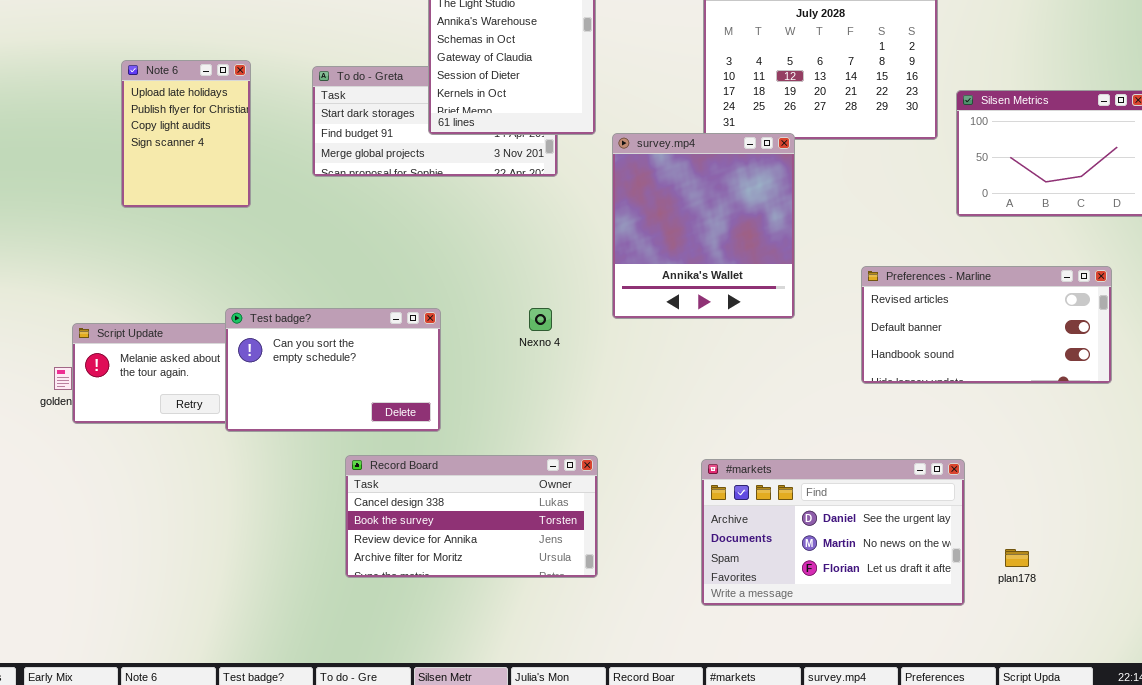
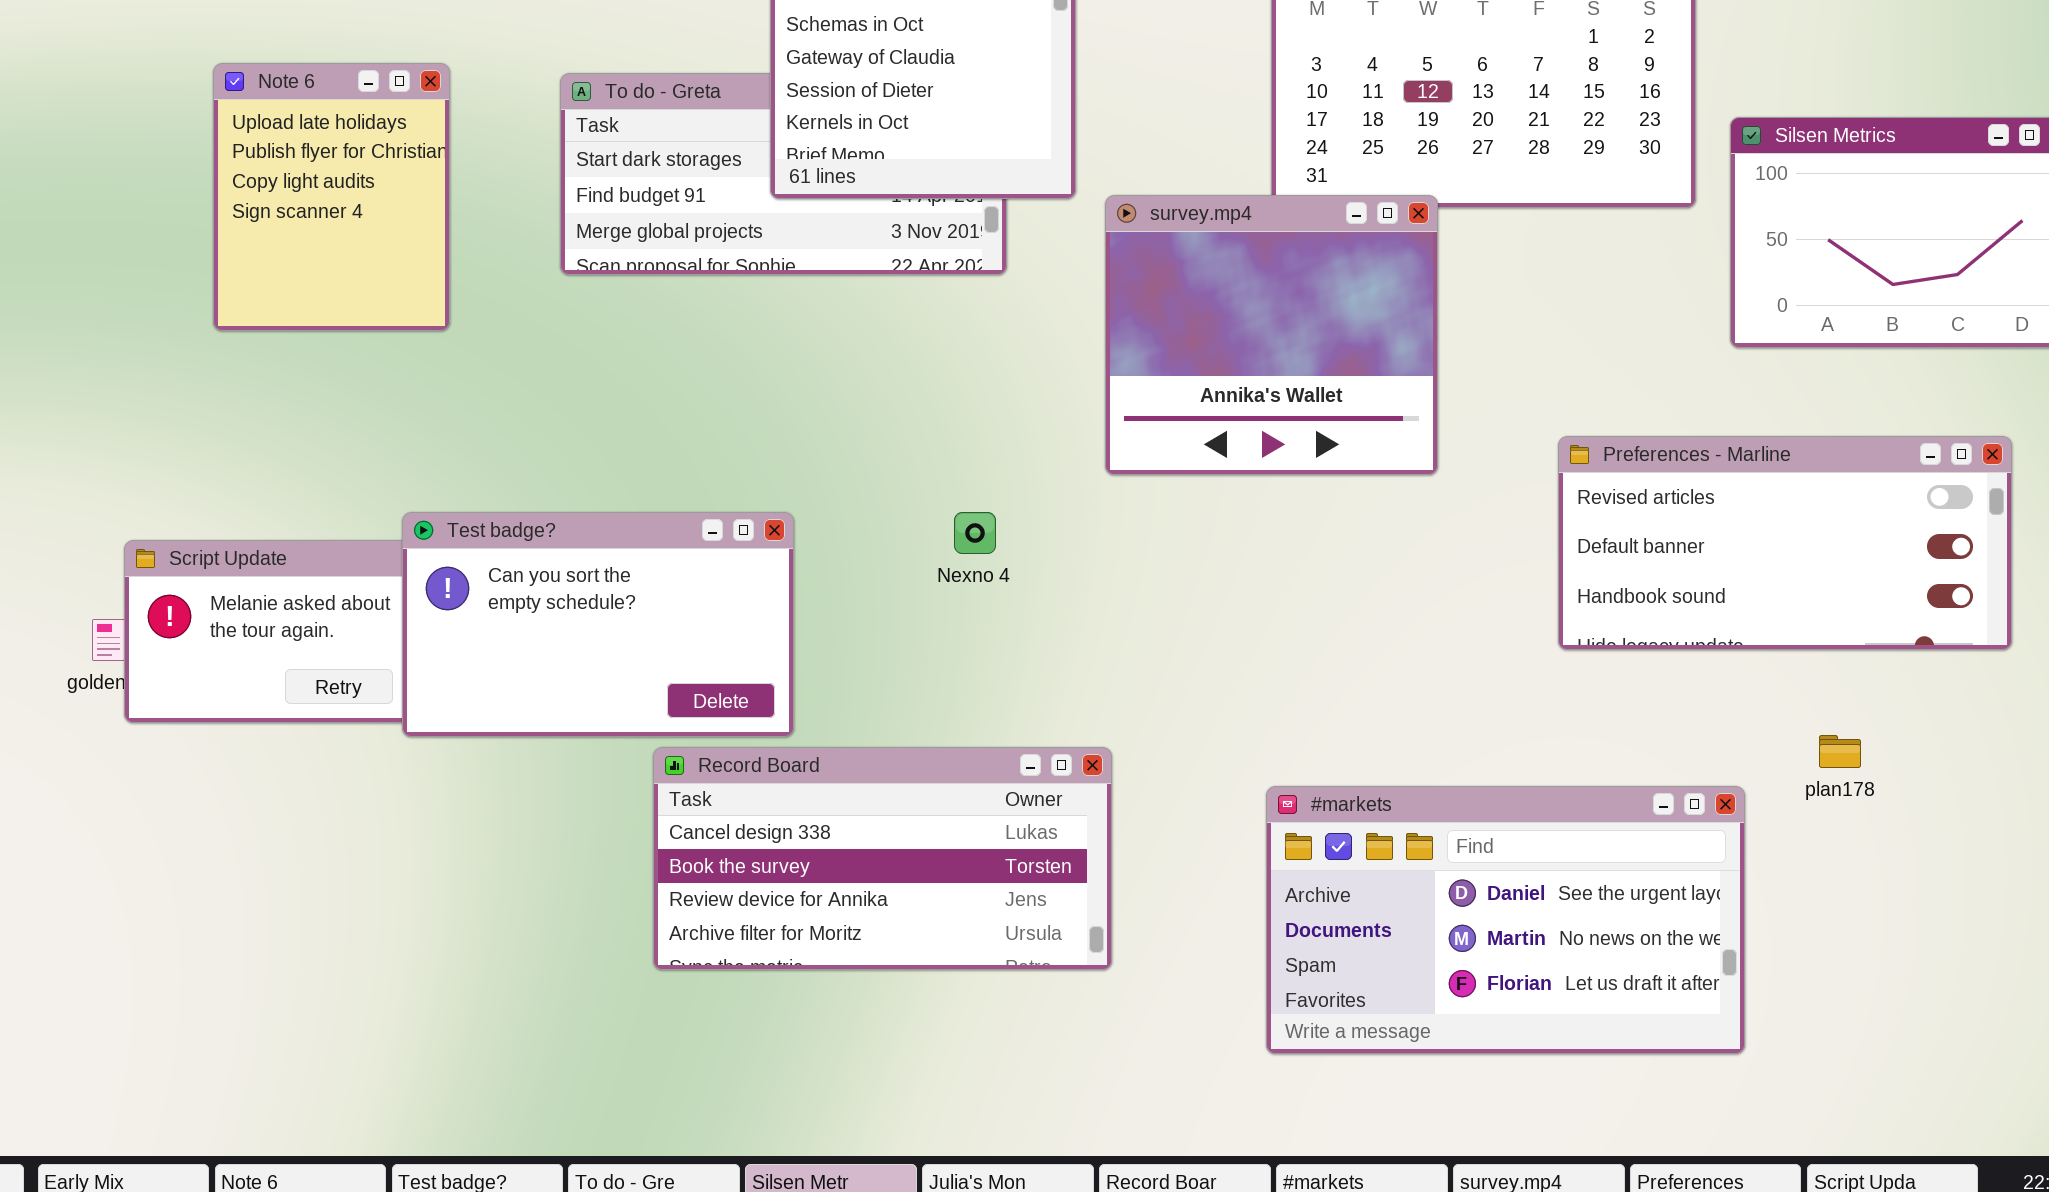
survey.mp4: [612,133,795,319] -> [1105,195,1438,475], resized
Record Board: [345,455,598,578] -> [653,747,1112,970], moved
plan178: [1005,549,1029,567] -> [1819,735,1861,768], moved

